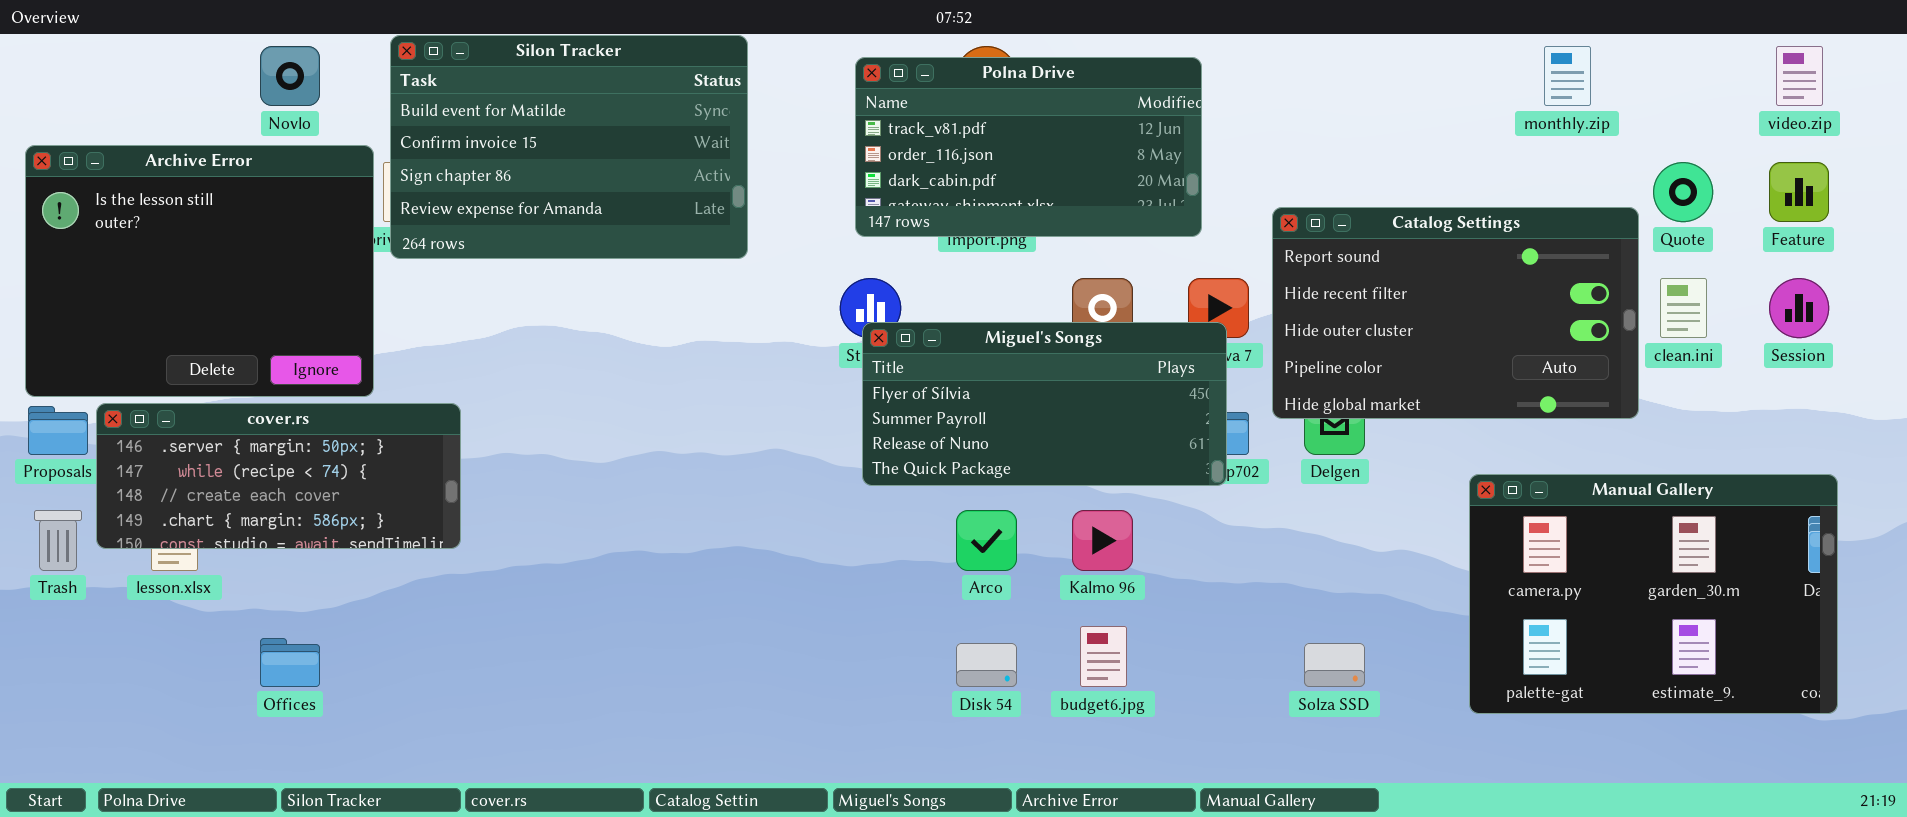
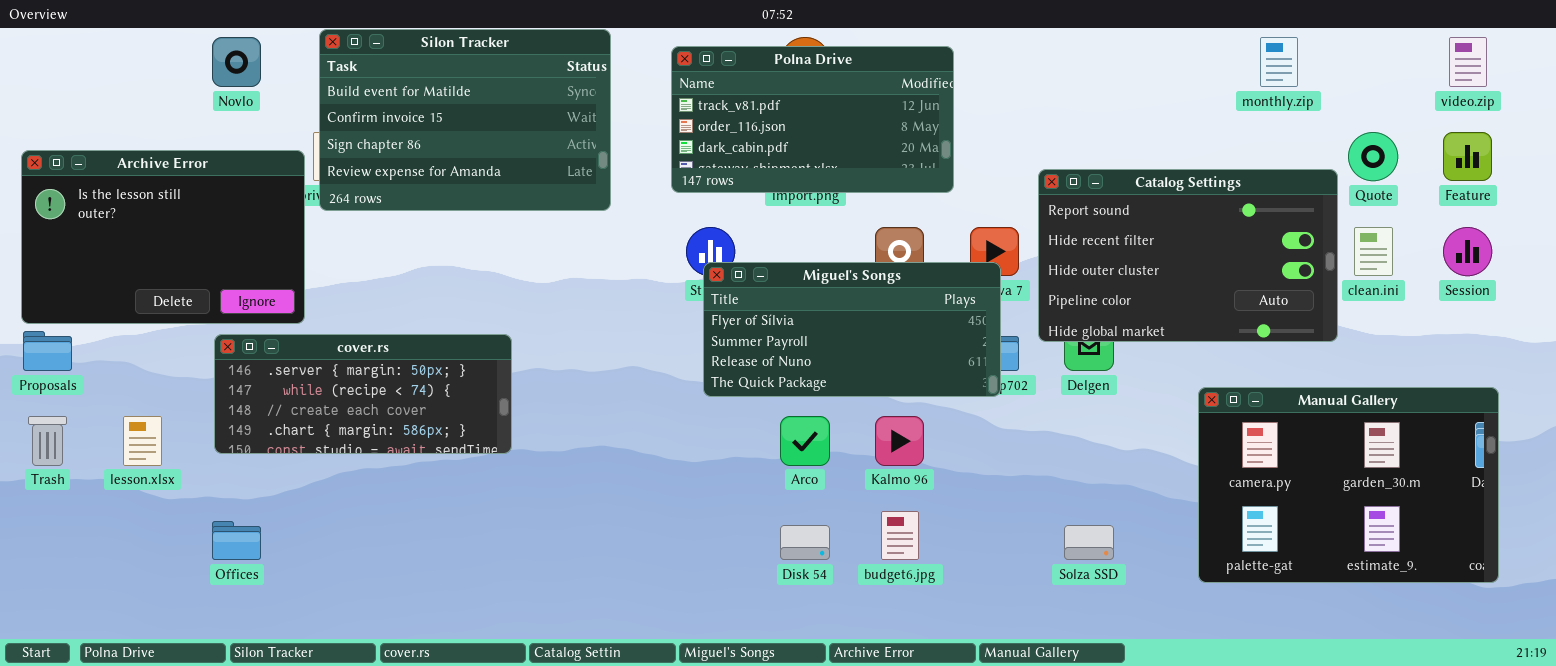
Polna Drive: [855,57,1202,237] -> [671,46,954,193], moved
Archive Error: [25,145,374,397] -> [21,150,305,324], resized
cover.rs: [96,403,461,549] -> [214,334,512,454], moved

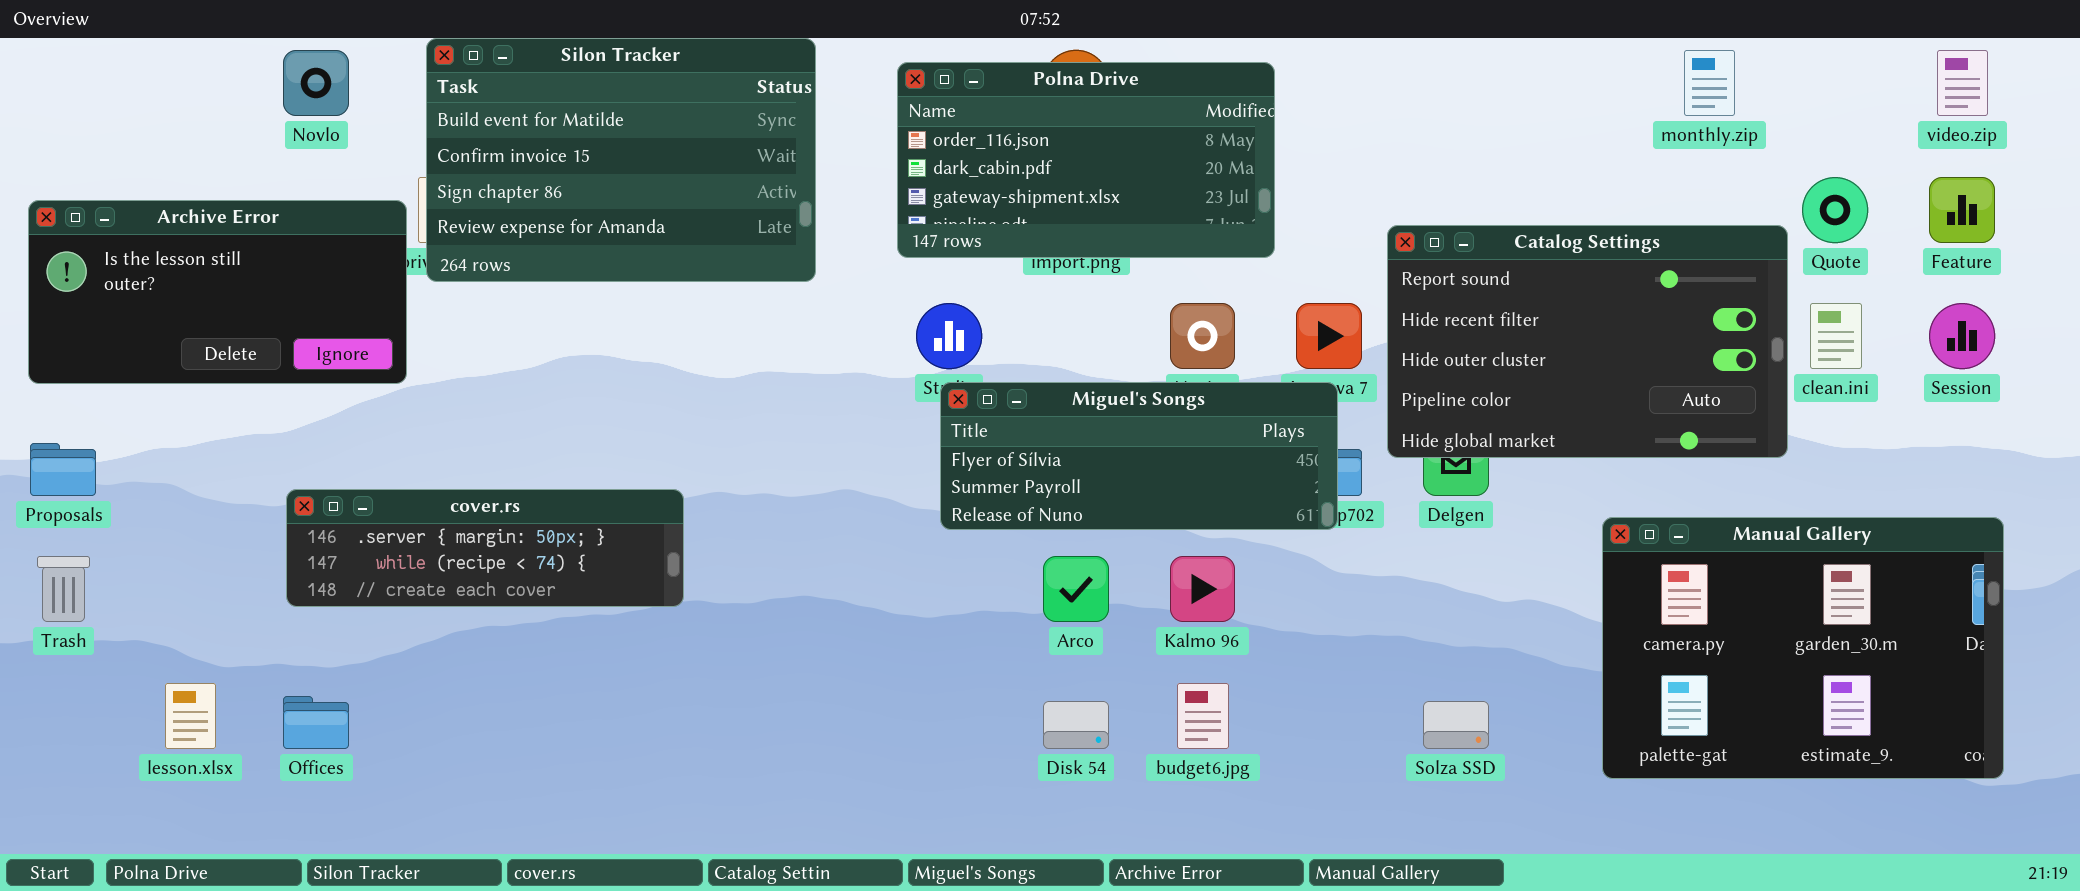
Polna Drive: [671,46,954,193] -> [897,62,1275,258], scrolled down 1 row
Archive Error: [21,150,305,324] -> [28,200,407,384], resized
Miguel's Songs: [703,262,1001,397] -> [940,382,1338,530], resized
cover.rs: [214,334,512,454] -> [286,489,684,607], resized
lesson.xlsx: [123,416,162,466] -> [165,683,216,749], moved

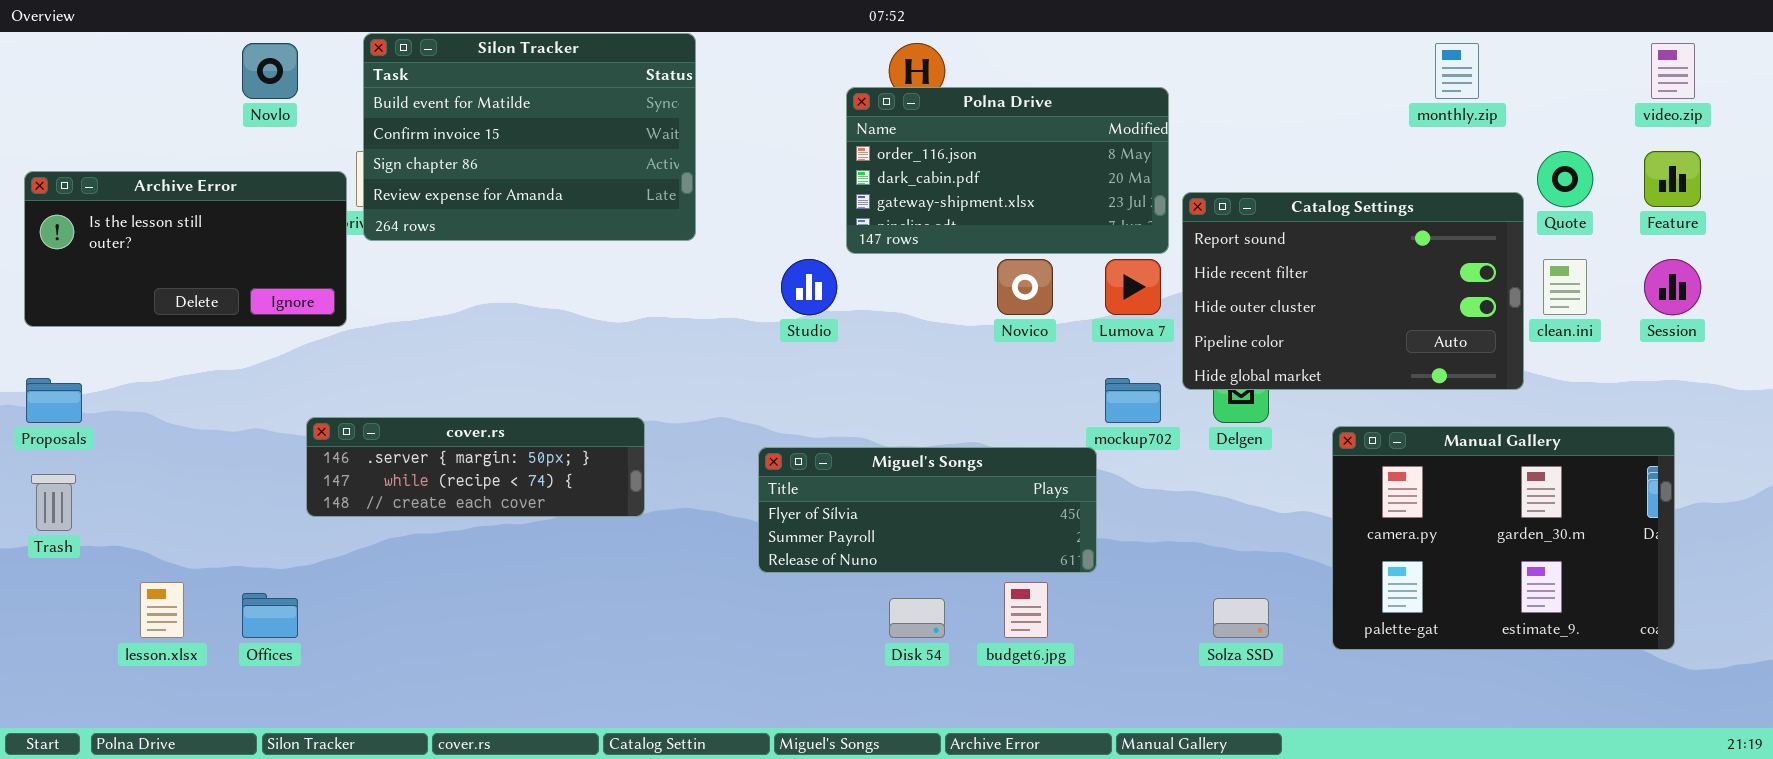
Polna Drive: [897,62,1275,258] -> [846,87,1169,254], moved
Miguel's Songs: [940,382,1338,530] -> [758,447,1097,573], moved
cover.rs: [286,489,684,607] -> [306,417,645,517], moved
Manual Gallery: [1602,517,2004,779] -> [1332,426,1675,650], moved

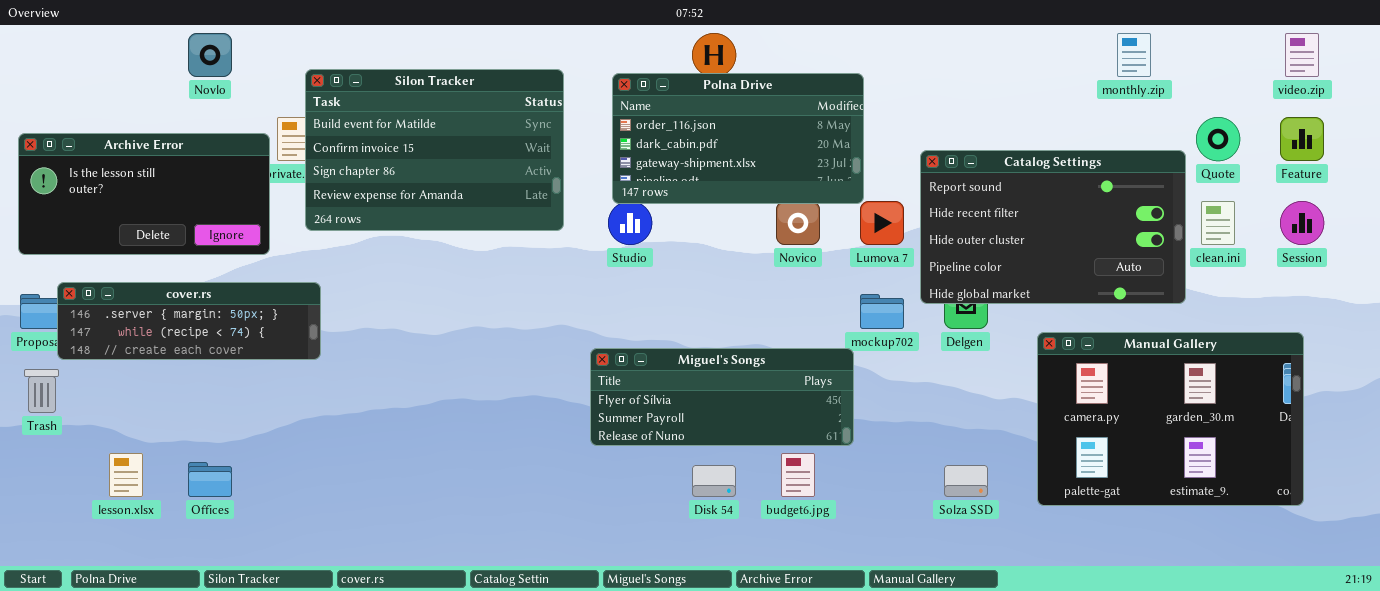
Silon Tracker: [363,33,696,241] -> [305,69,564,231], moved
Polna Drive: [846,87,1169,254] -> [612,73,864,204], moved
cover.rs: [306,417,645,517] -> [57,282,321,360], moved

